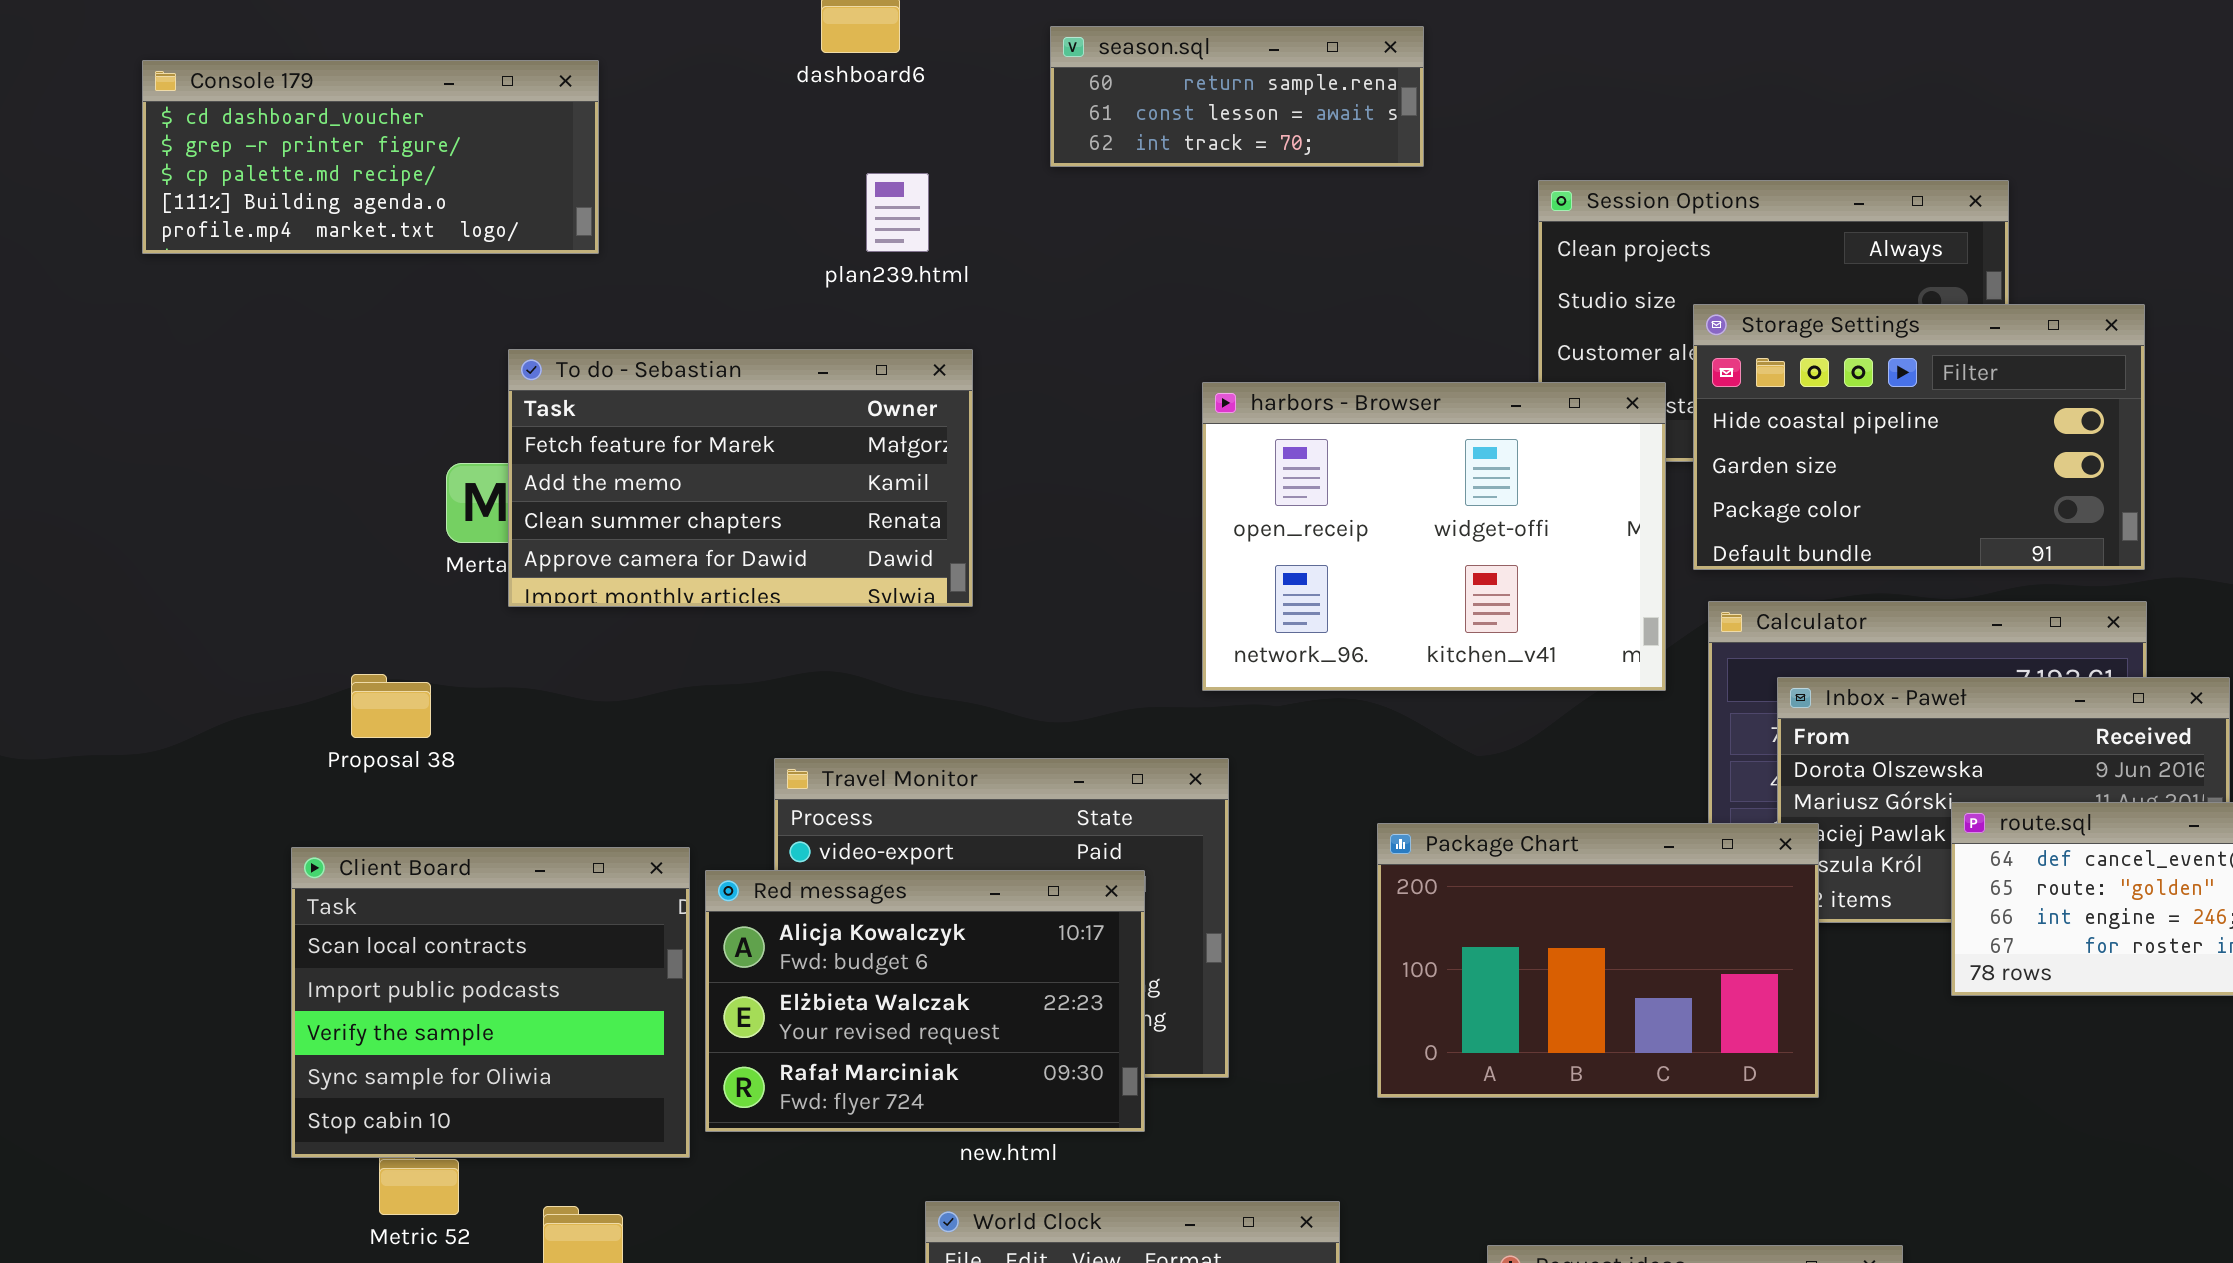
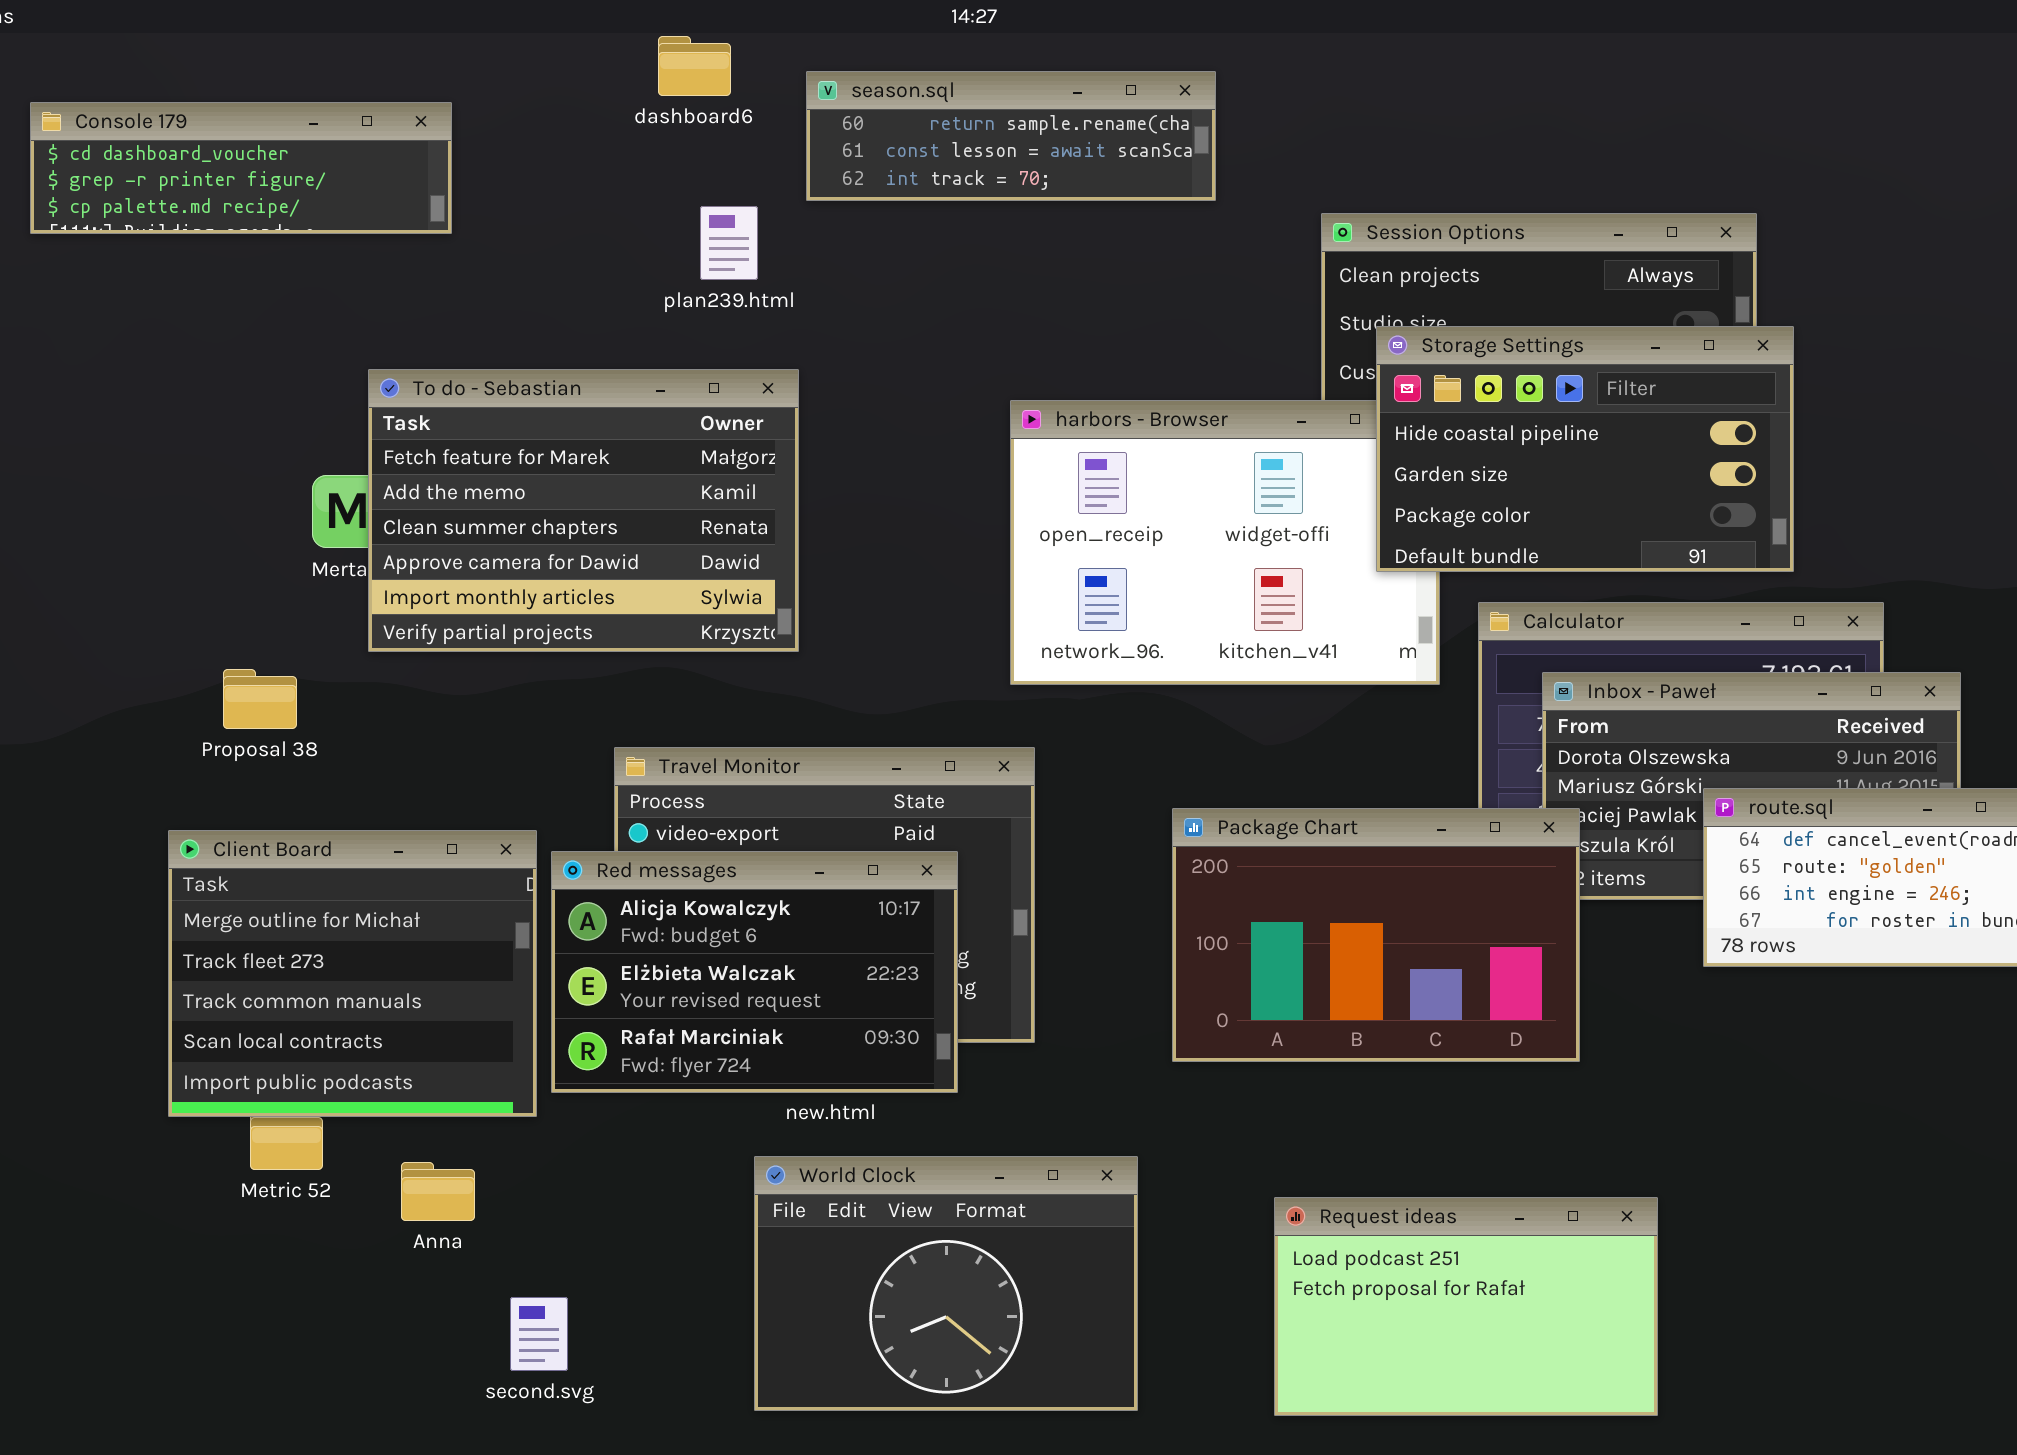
season.sql: [1050,26,1424,167] -> [806,71,1216,201], resized
Console 179: [142,60,599,254] -> [30,102,452,234], resized
Storage Settings: [1693,304,2145,570] -> [1376,326,1794,572], moved
To do - Sebastian: [508,349,973,607] -> [368,369,799,652], resized
Client Board: [291,847,690,1158] -> [168,830,537,1117], scrolled up 3 rows

